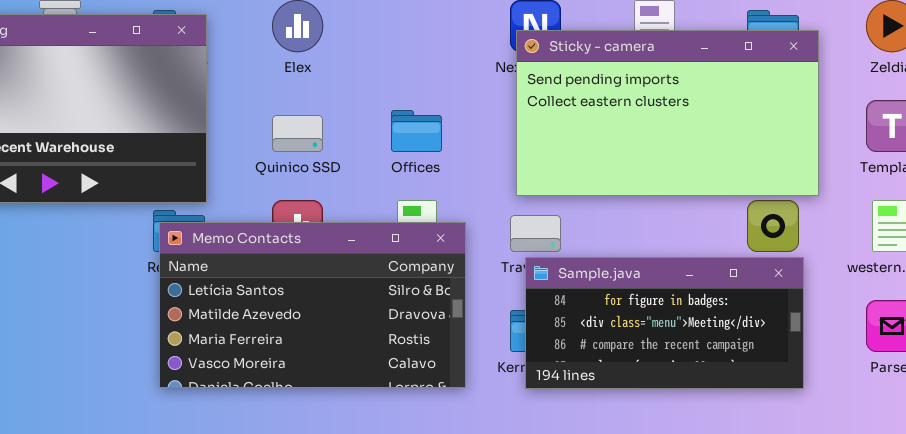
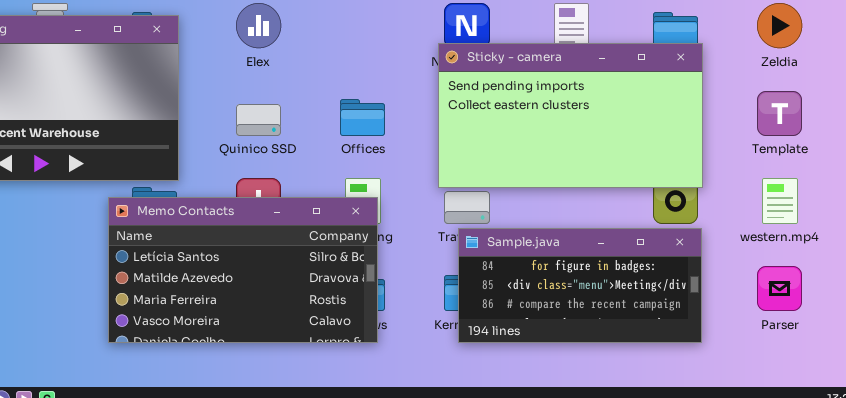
Sticky - camera: [516,30,819,196] -> [438,43,703,188], moved
Memo Contacts: [159,222,466,388] -> [108,197,378,343], moved

